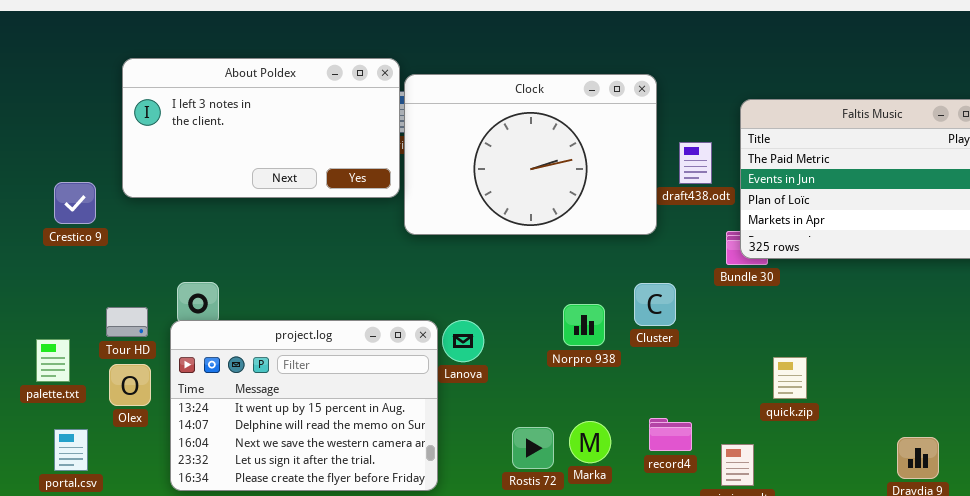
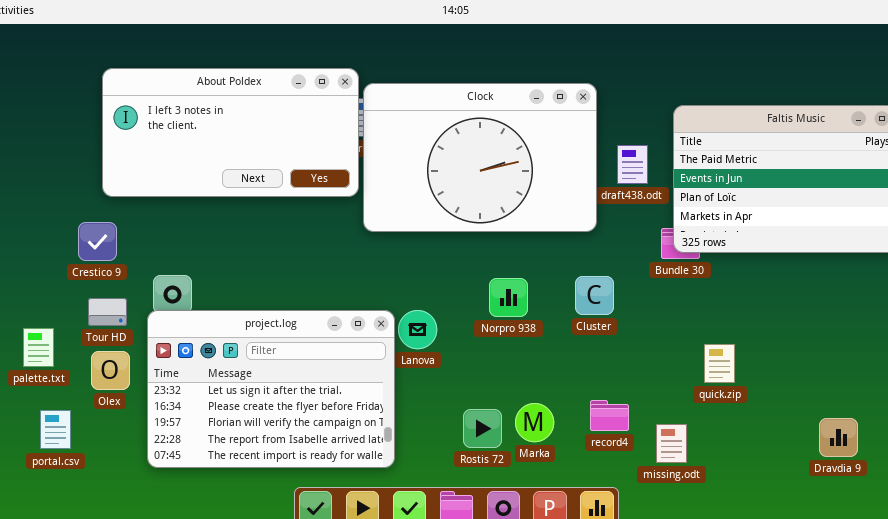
Crestico 9: [54,182,96,224] -> [78,222,117,261], moved
Norpro 938: [563,304,605,346] -> [489,278,528,317], moved
project.log: [170,320,438,491] -> [147,310,395,468], scrolled down 3 rows

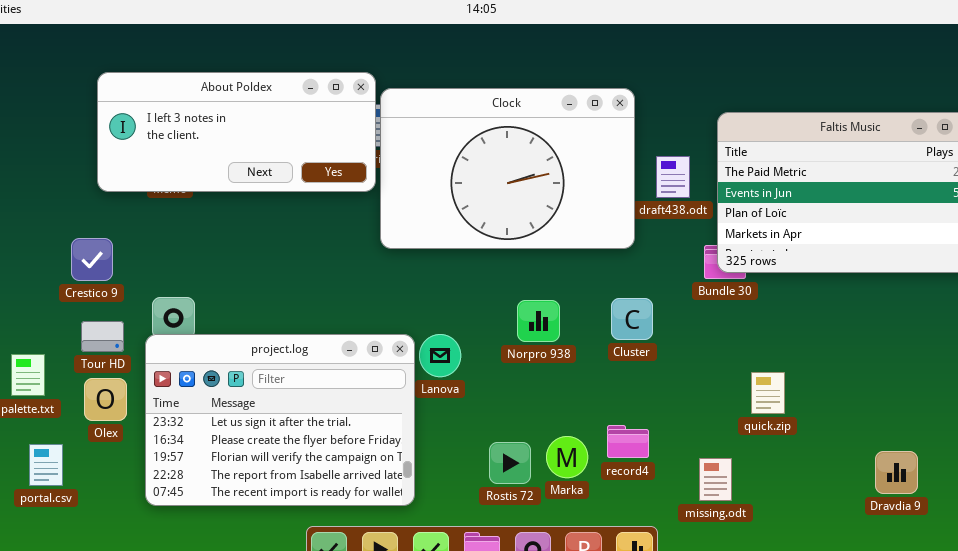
About Poldex: [102,68,359,197] -> [97,72,376,192], resized
record4: [590,400,629,431] -> [607,425,649,458], moved

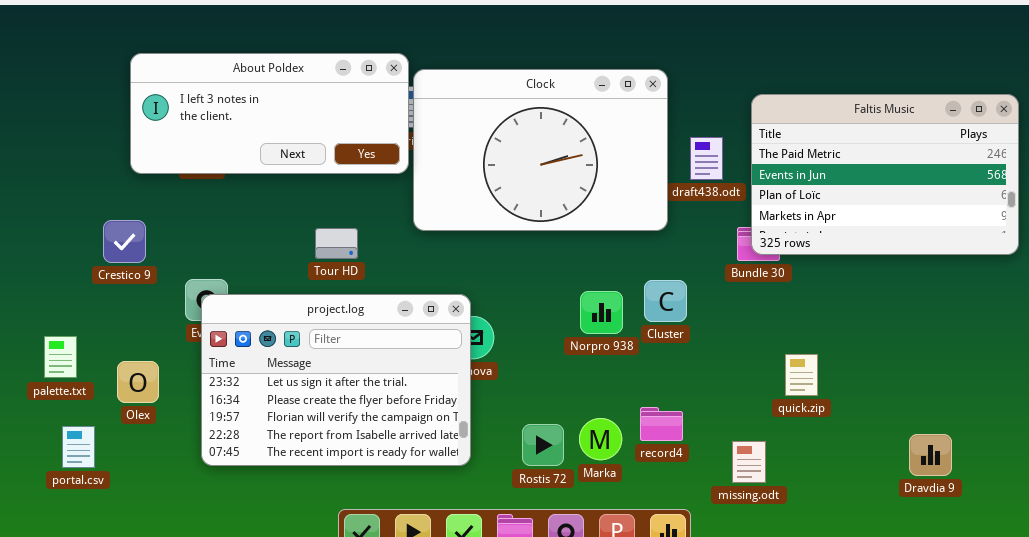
Norpro 938: [517,300,560,342] -> [580,291,623,334], moved
Tour HD: [81,321,124,352] -> [315,228,358,259], moved
project.log: [145,334,415,506] -> [201,294,471,466], moved

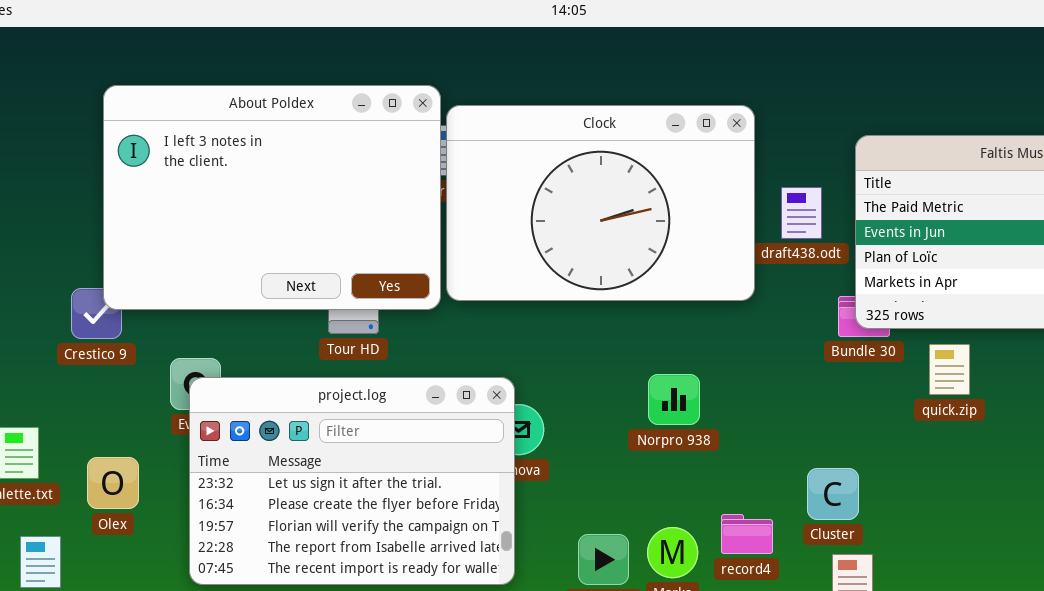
About Poldex: [130,53,409,174] -> [103,85,441,310], resized
Cluster: [644,280,687,322] -> [807,468,859,520], moved
quick.zip: [785,354,818,396] -> [929,344,970,395], moved

